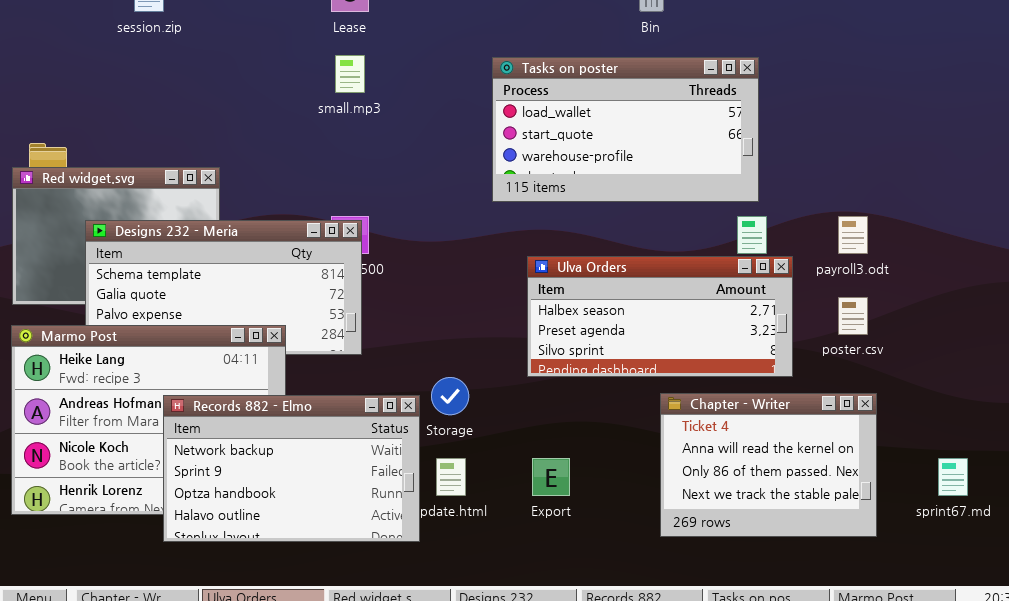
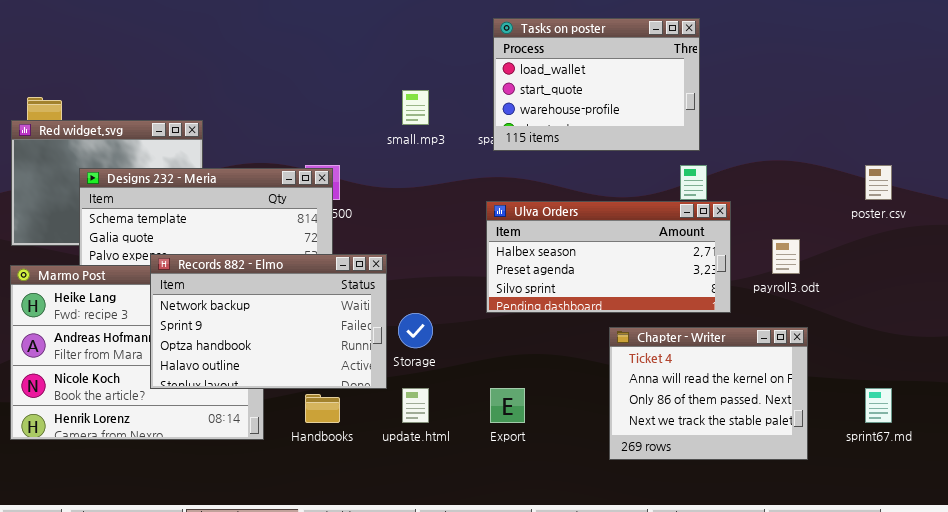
small.mp3: [335,55,365,93] -> [402,90,429,125], moved
Tasks on poster: [492,57,759,202] -> [493,18,700,151], resized
payroll3.odt: [838,216,868,254] -> [772,239,800,274], moved
poster.csv: [838,297,868,335] -> [865,165,892,200], moved
Records 882 - Elmo: [163,395,420,542] -> [150,254,387,389], moved

